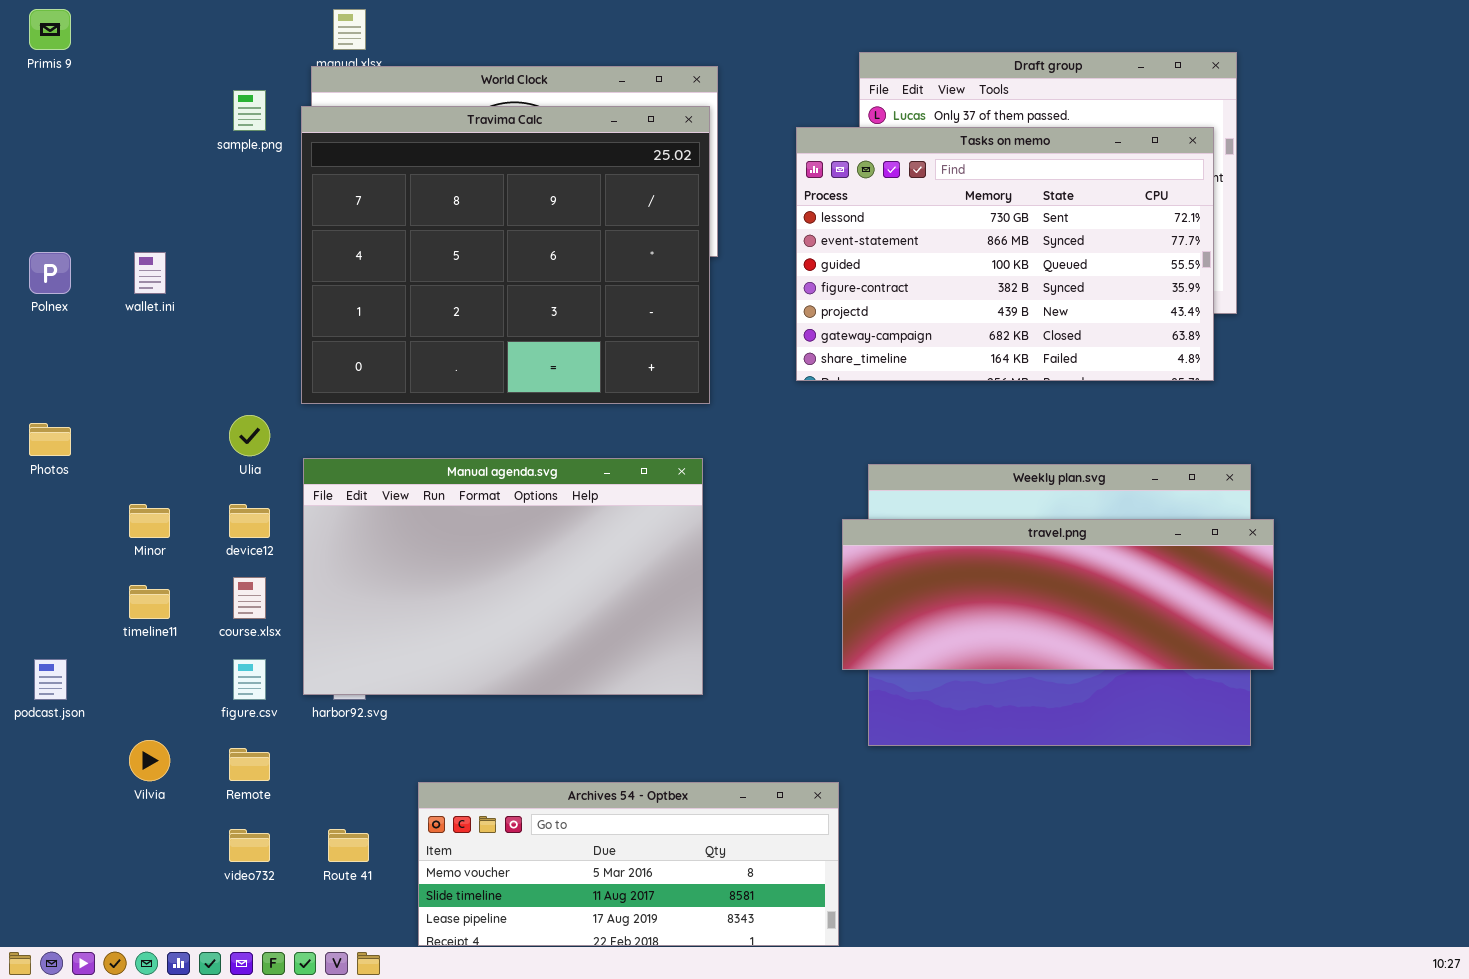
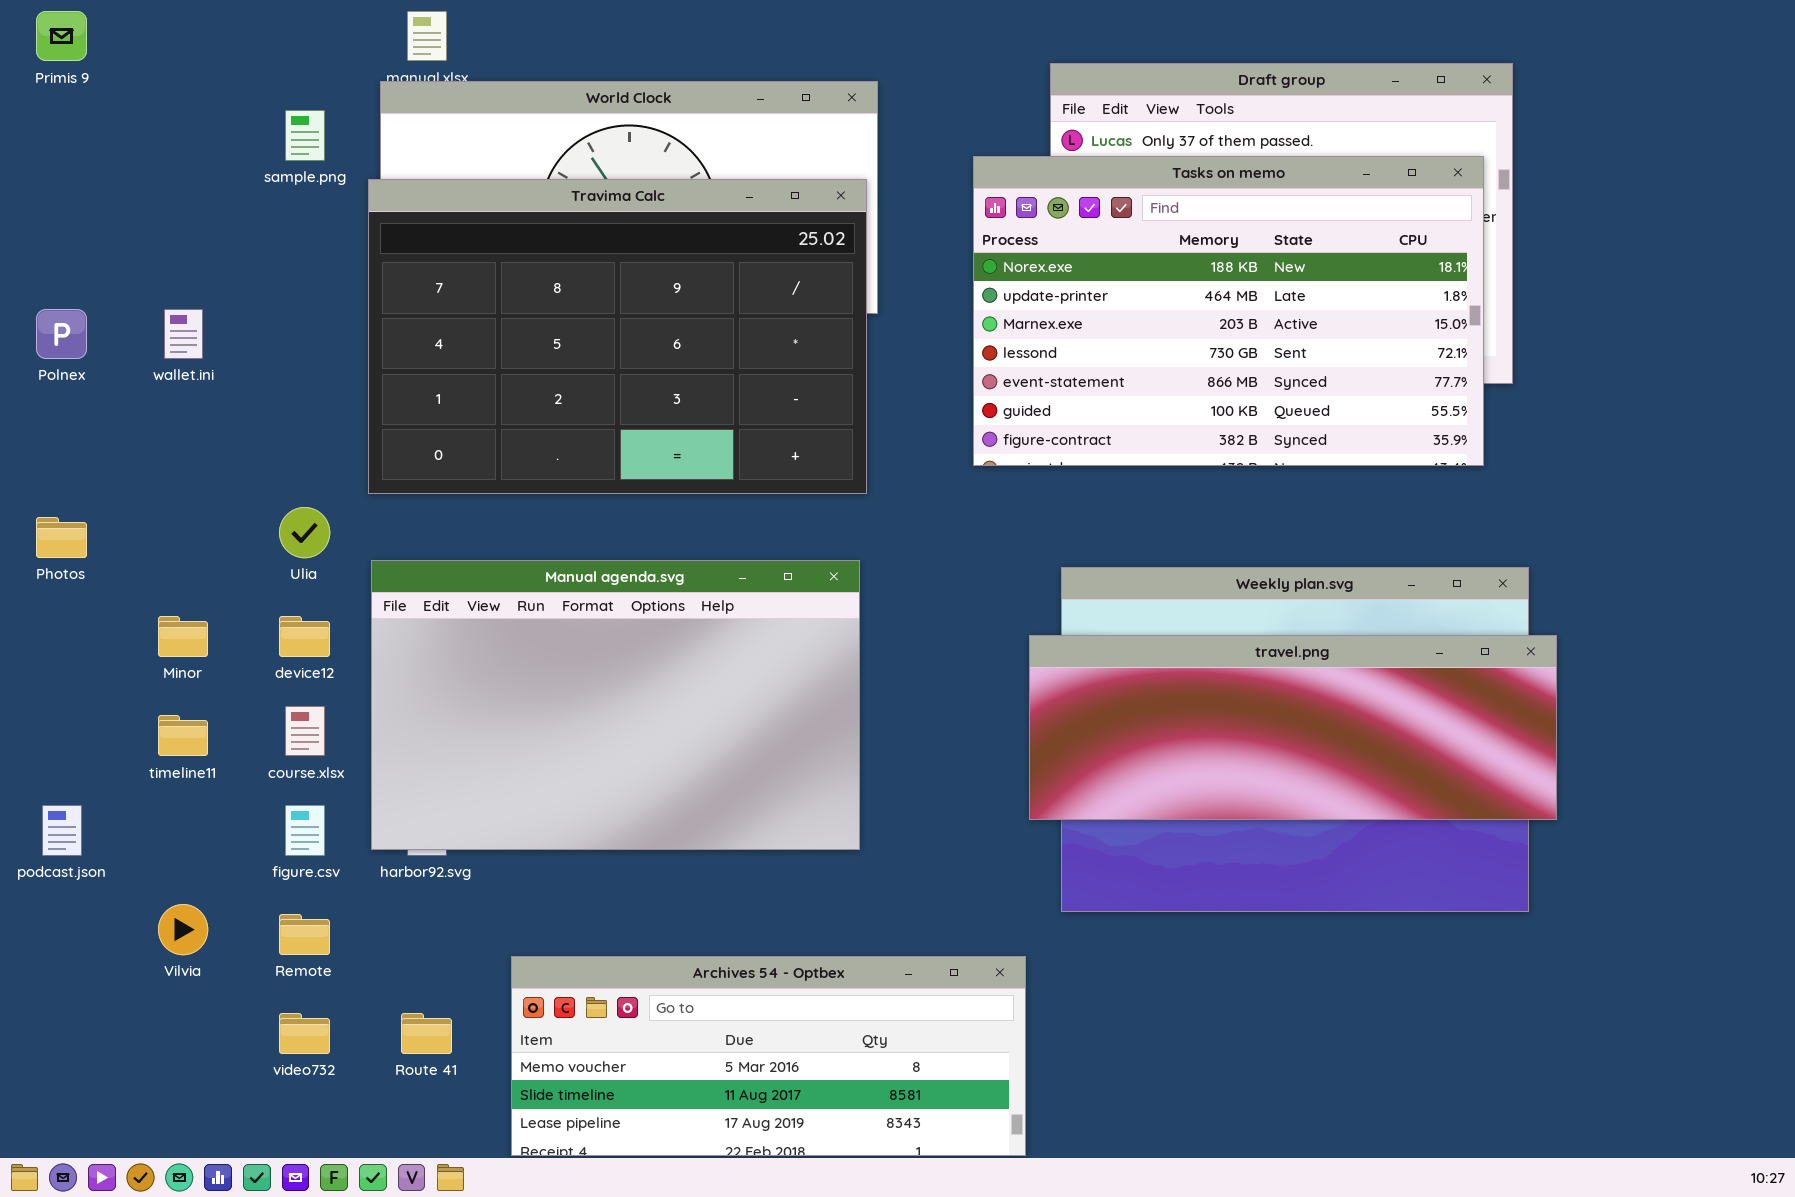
Travima Calc: [301,106,710,404] -> [368,179,867,494], resized
Tasks on memo: [796,127,1214,381] -> [973,156,1484,466], scrolled up 3 rows

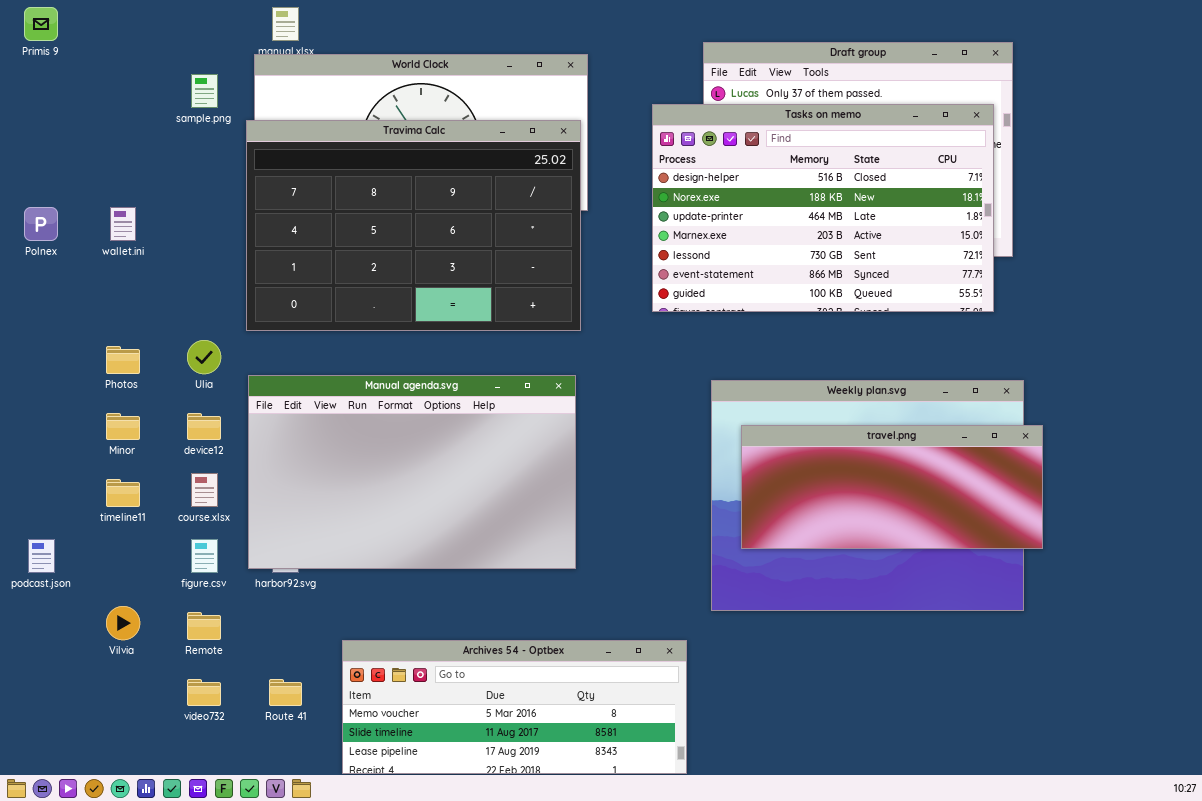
Tasks on memo: [973,156,1484,466] -> [652,104,994,312], scrolled up 1 row
Photos: [36,517,87,558] -> [106,346,140,374], moved
travel.png: [1029,635,1557,820] -> [741,425,1043,549], resized

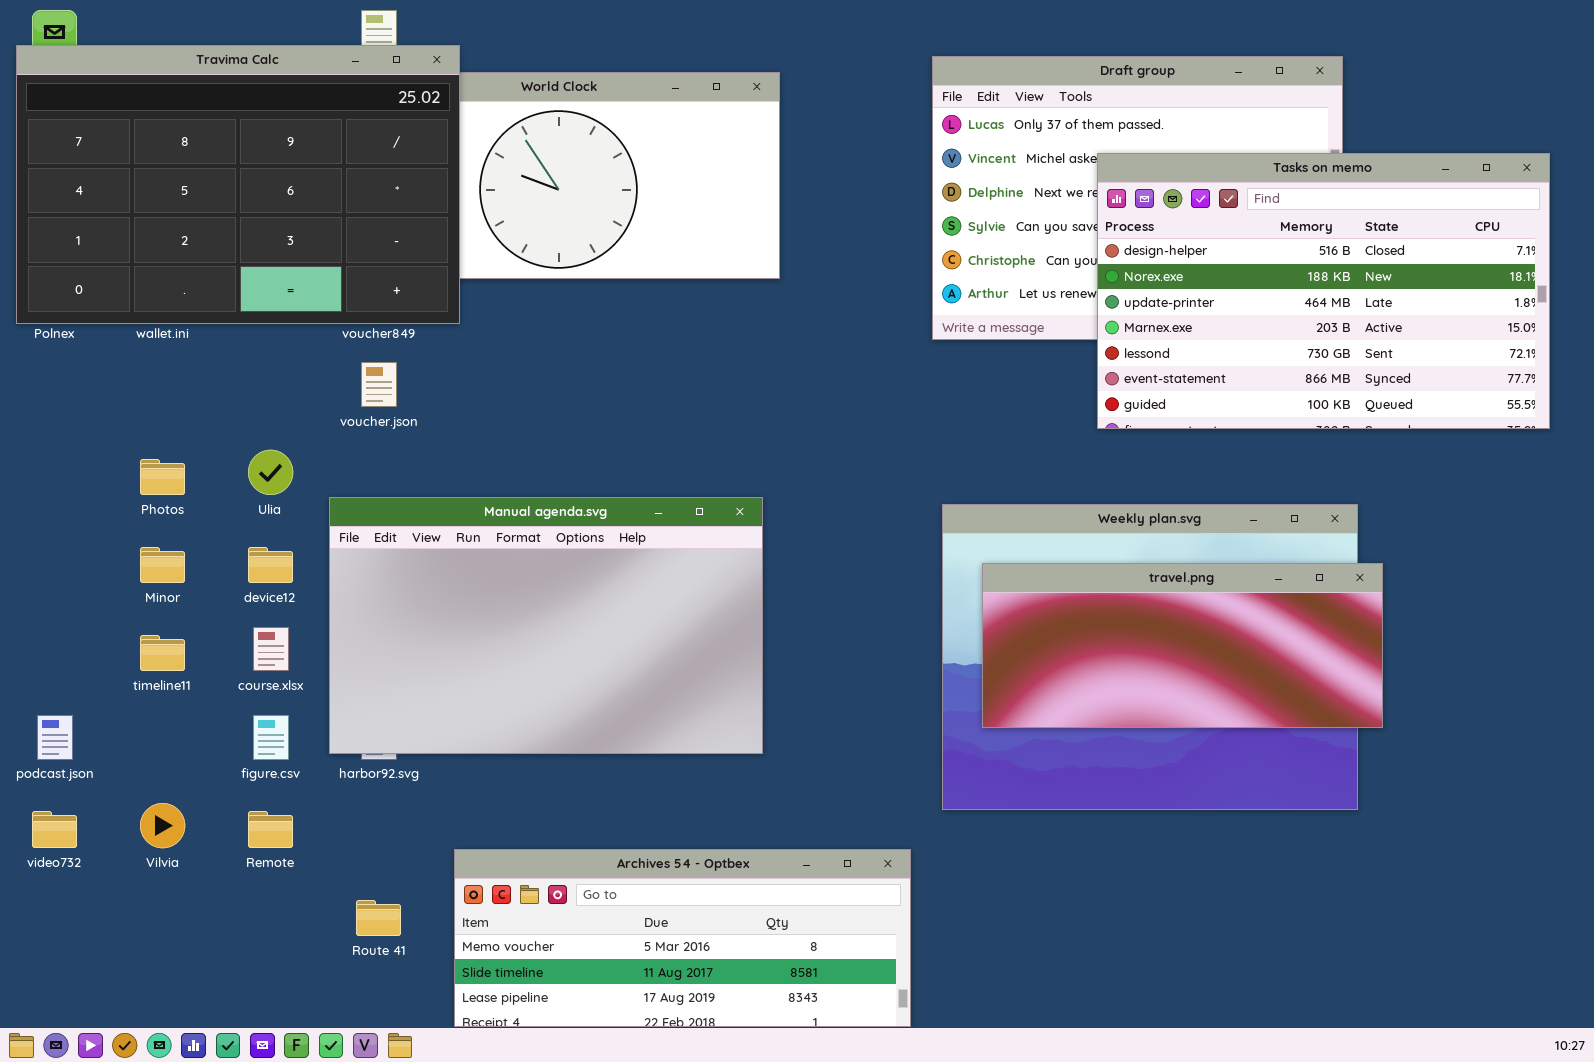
Tasks on memo: [652,104,994,312] -> [1097,153,1550,429], moved
Travima Calc: [246,120,581,331] -> [16,45,460,324], moved
video732: [187,679,221,706] -> [32,811,77,848], moved

